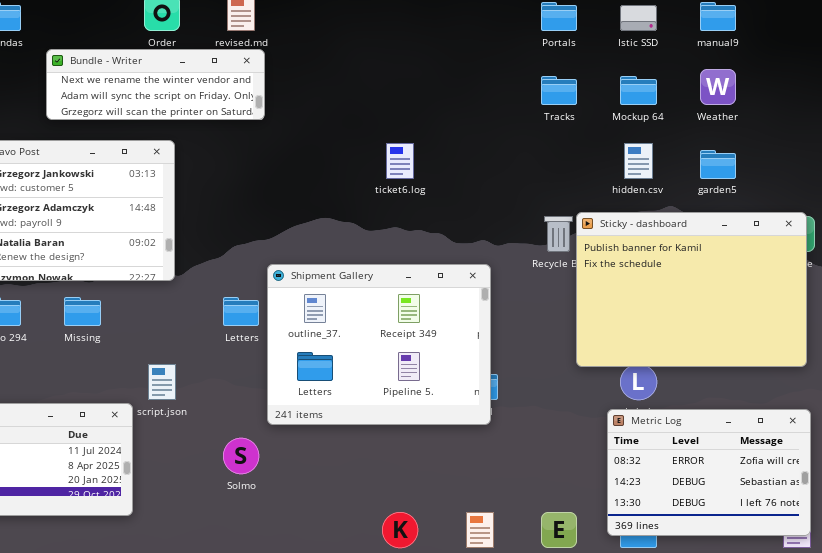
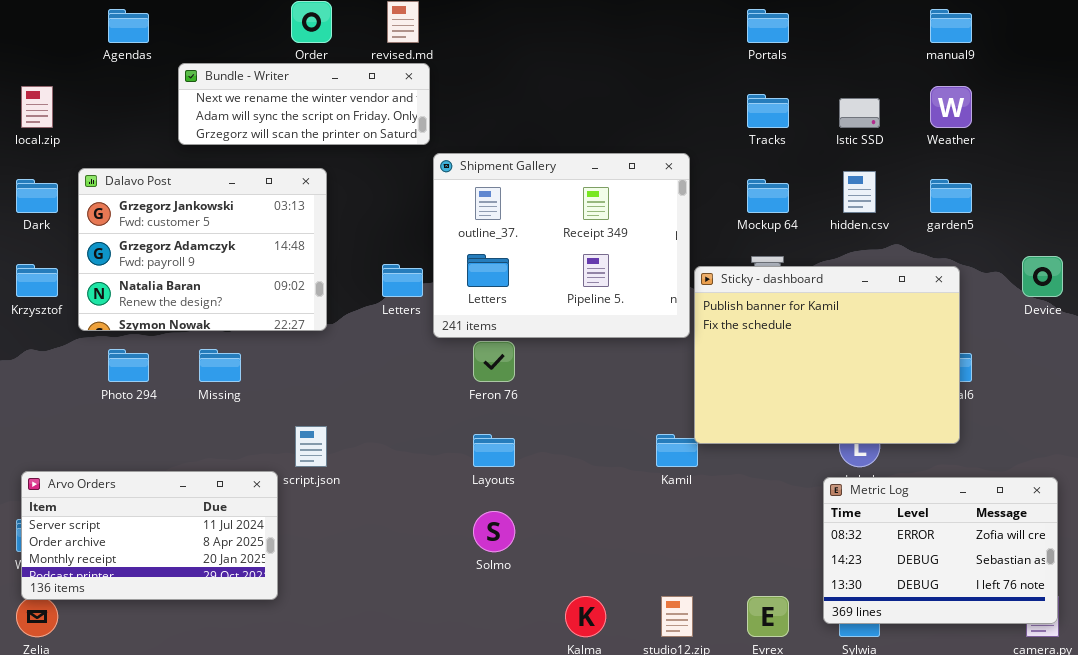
Istic SSD: [620,5,657,31] -> [839,98,880,128], moved
Mockup 64: [620,76,657,105] -> [747,179,789,213], moved
Sticky - dashboard: [576,212,807,367] -> [694,266,960,444], moved
Shipment Gallery: [267,264,491,425] -> [433,153,690,338], moved
Letters: [223,297,259,326] -> [382,264,423,297], moved
Solmo: [223,438,259,474] -> [473,511,515,552], moved

